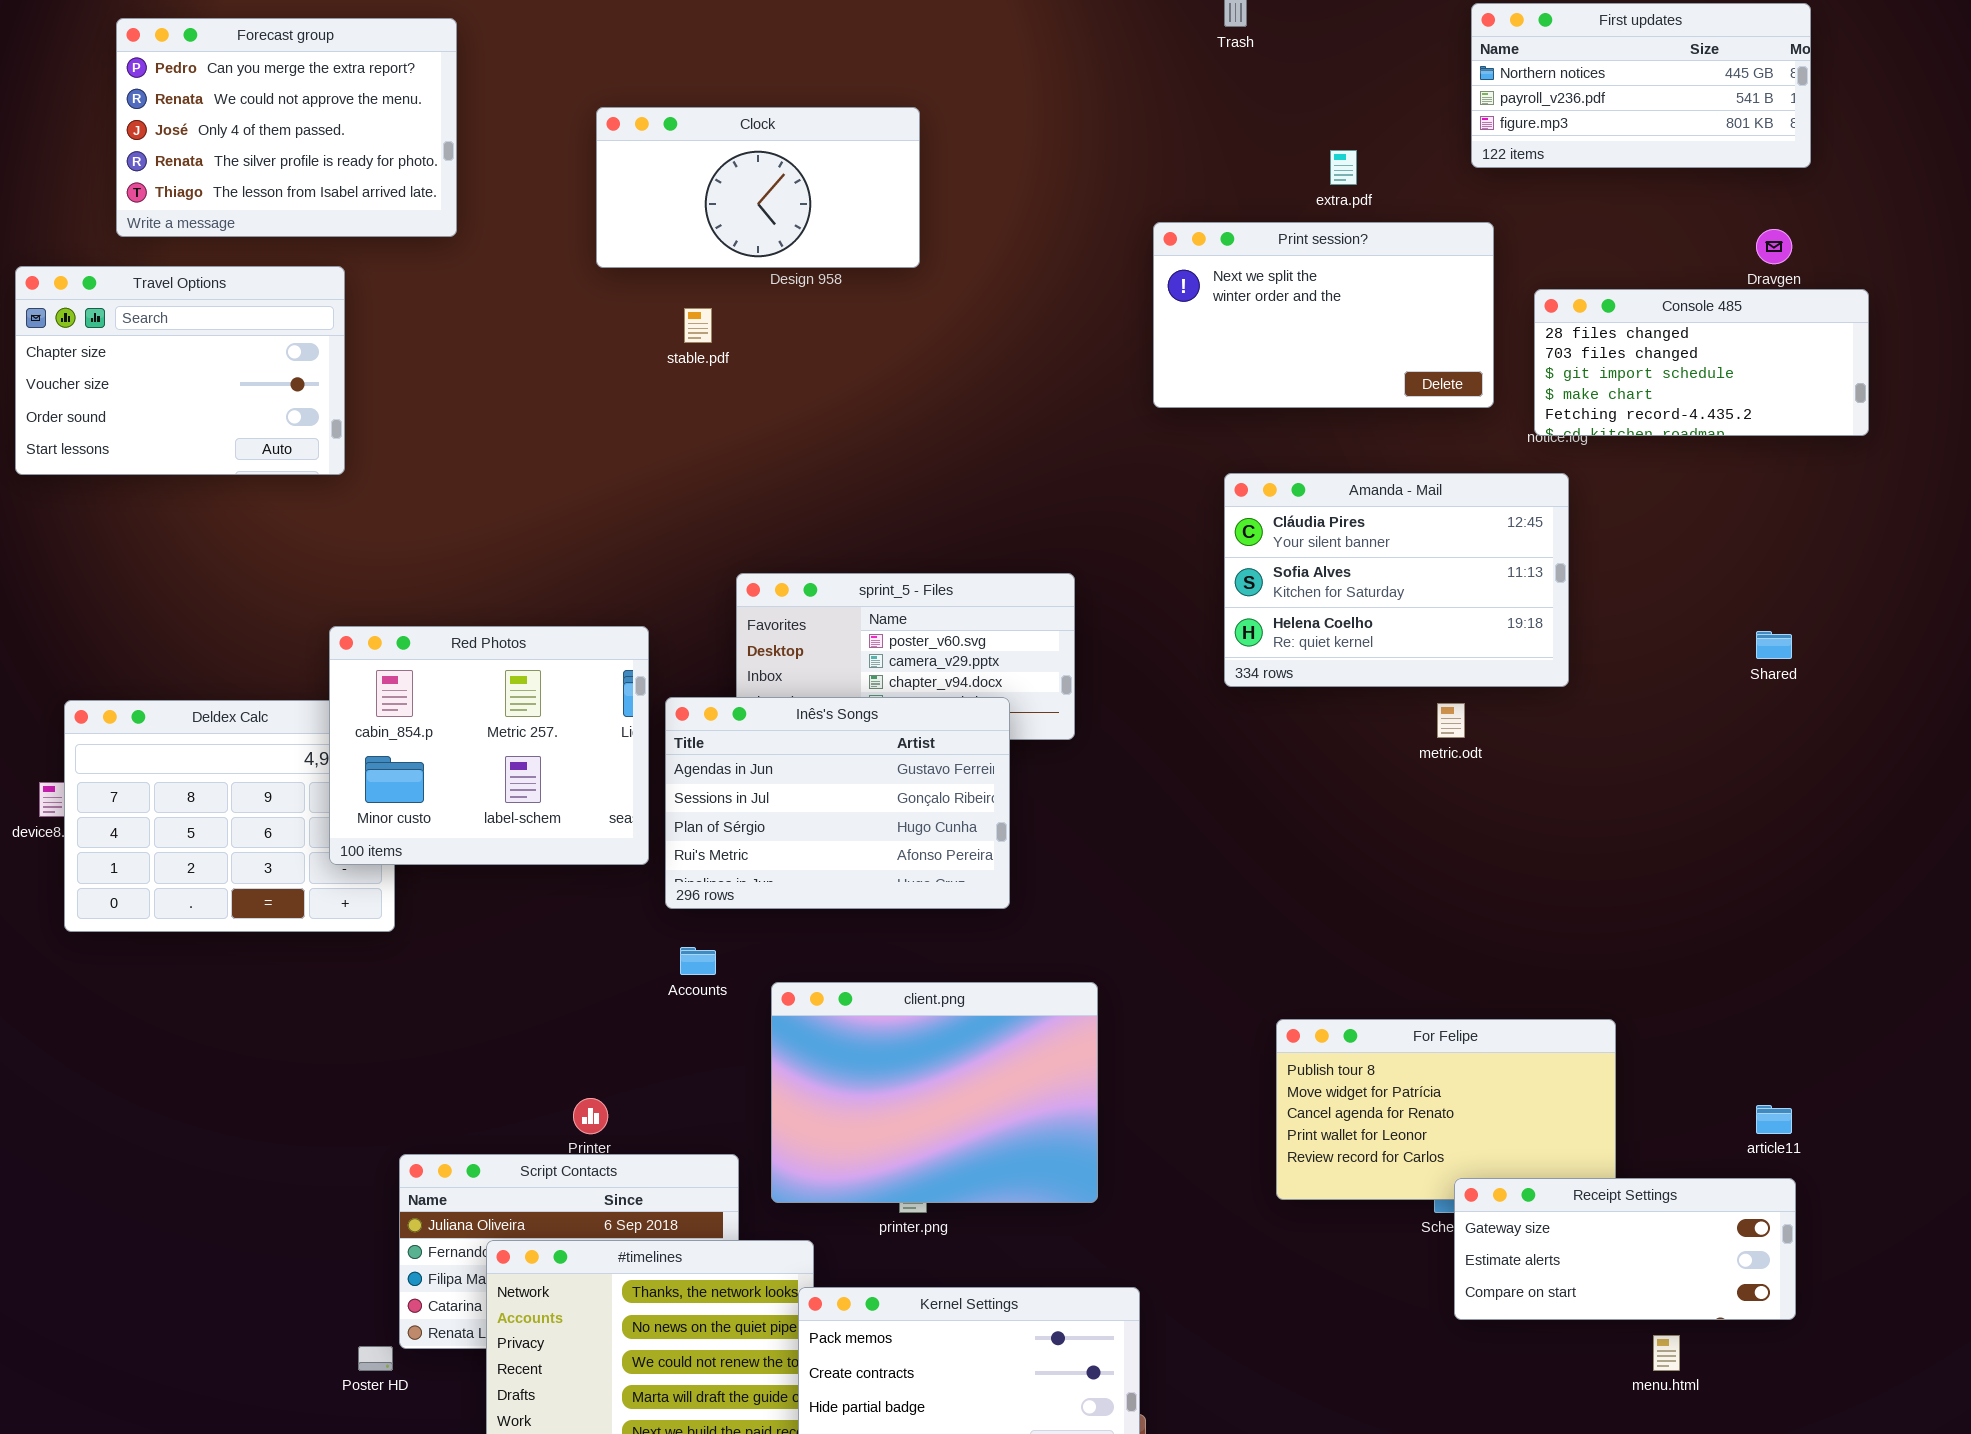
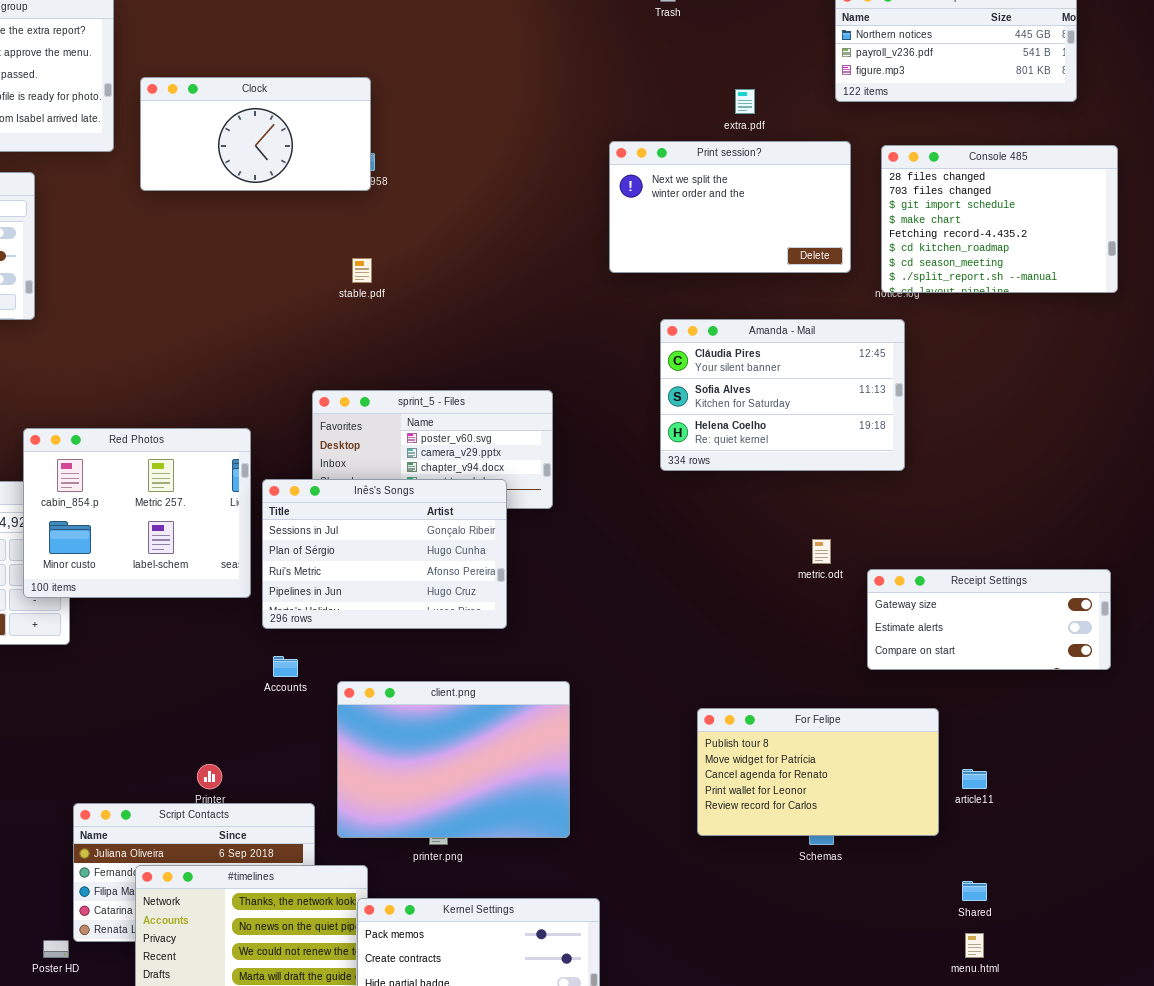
Clock: [596,107,920,268] -> [140,77,371,191], moved
Console 485: [1534,289,1869,436] -> [881,145,1118,293], resized
stable.pdf: [684,308,712,343] -> [352,258,372,283], moved
Shared: [1756,631,1792,659] -> [962,881,987,901], moved
Inês's Songs: [665,697,1010,909] -> [262,479,507,629], scrolled down 1 row
metric.odt: [1437,703,1465,738] -> [812,539,831,564], moved
article11: [1756,1105,1792,1134] -> [962,769,987,789], moved
Receipt Settings: [1454,1178,1796,1320] -> [867,569,1111,670], moved

